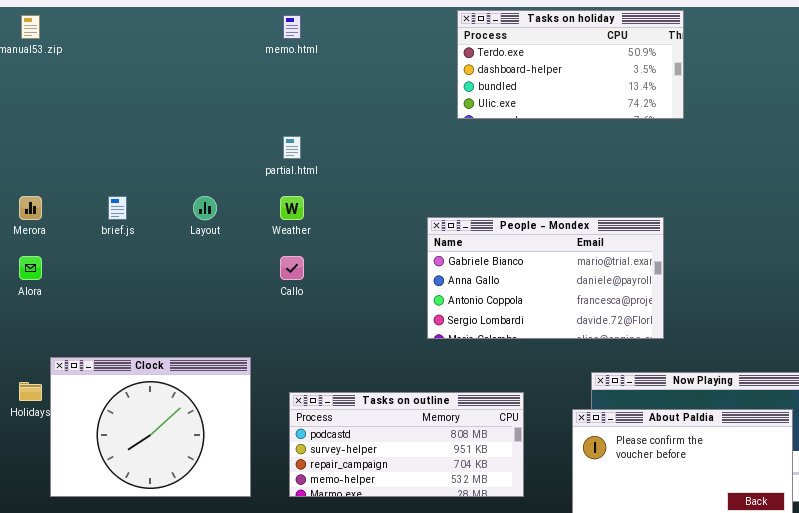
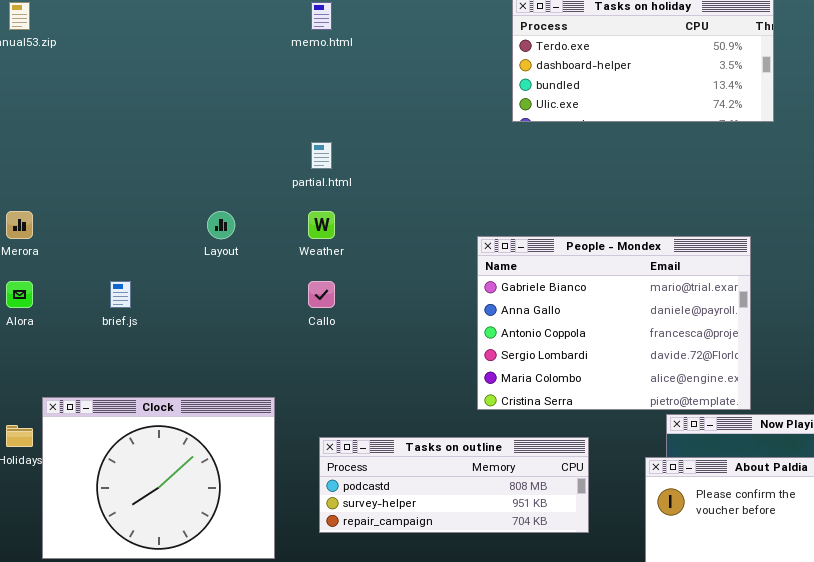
brief.js: [108,196,127,220] -> [110,281,131,308], moved
People - Mondex: [427,217,664,339] -> [477,236,751,410], resized
Tasks on outline: [289,392,524,497] -> [319,437,589,533], resized

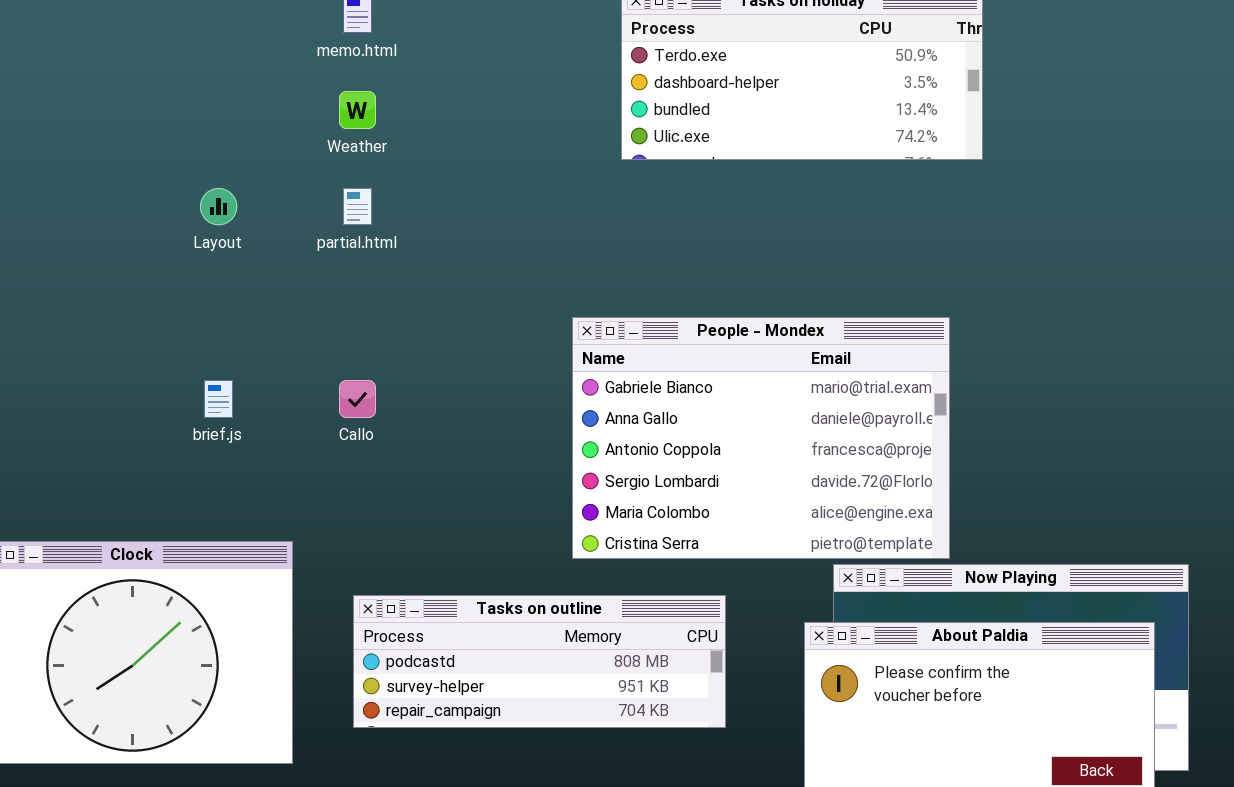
Layout: [207,211,235,239] -> [200,188,237,225], moved
Weather: [308,211,335,239] -> [339,91,376,129], moved
brief.js: [110,281,131,308] -> [204,380,233,418], moved

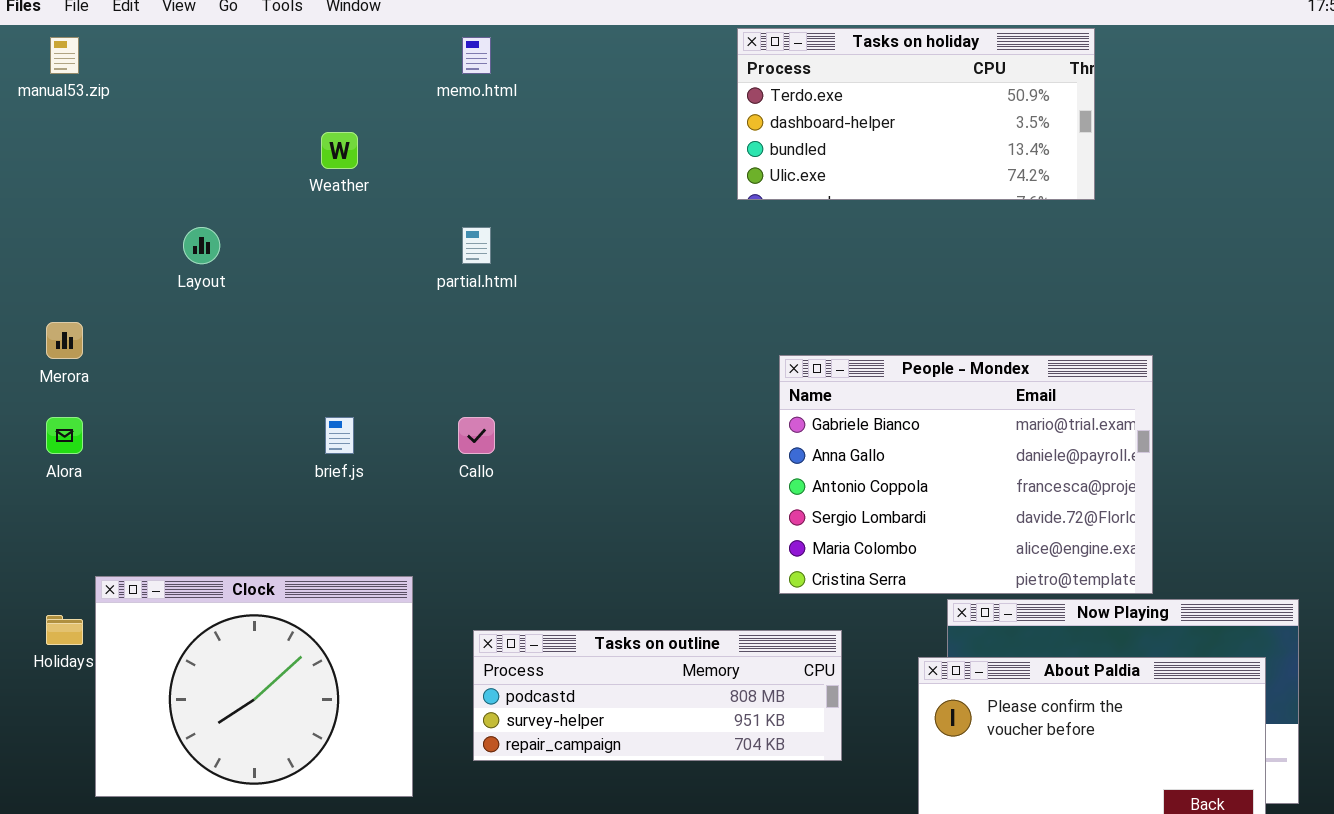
Weather: [339,91,376,129] -> [321,132,358,169], moved
Layout: [200,188,237,225] -> [183,227,220,264], moved
People - Mondex: [572,317,950,559] -> [779,355,1153,594], moved

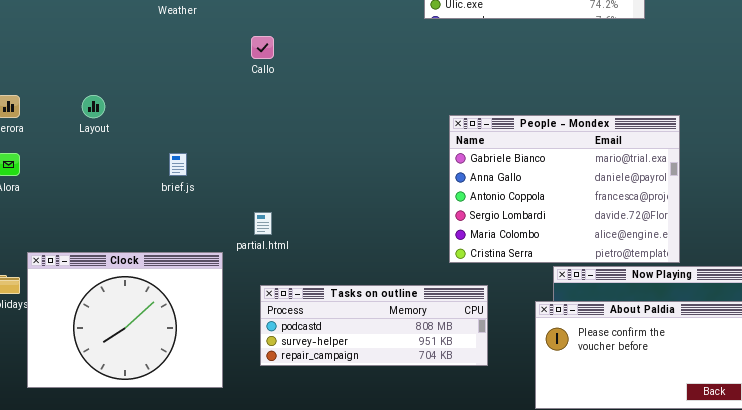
Layout: [183,227,220,264] -> [82,95,105,118], moved
partial.html: [462,227,491,264] -> [254,212,272,235], moved
Callo: [458,417,495,454] -> [251,36,274,59], moved

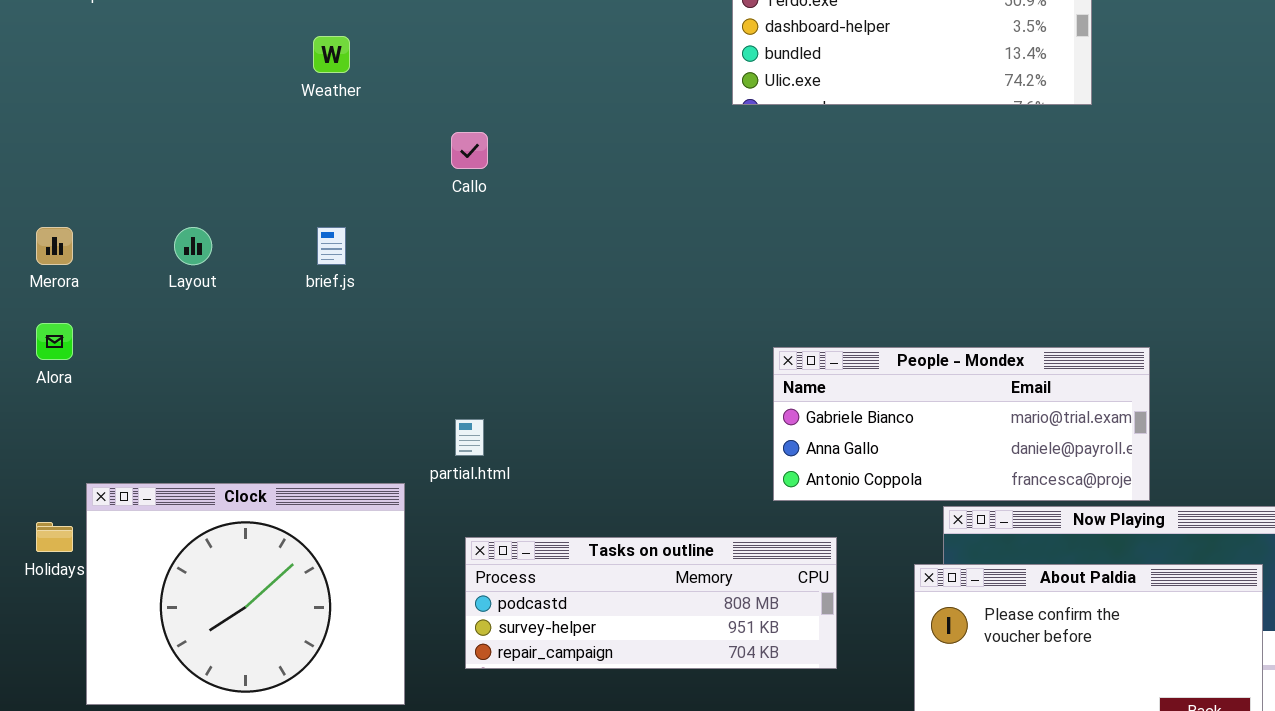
People - Mondex: [449,115,680,263] -> [773,347,1150,501], resized
brief.js: [169,153,187,176] -> [317,227,346,265], moved

